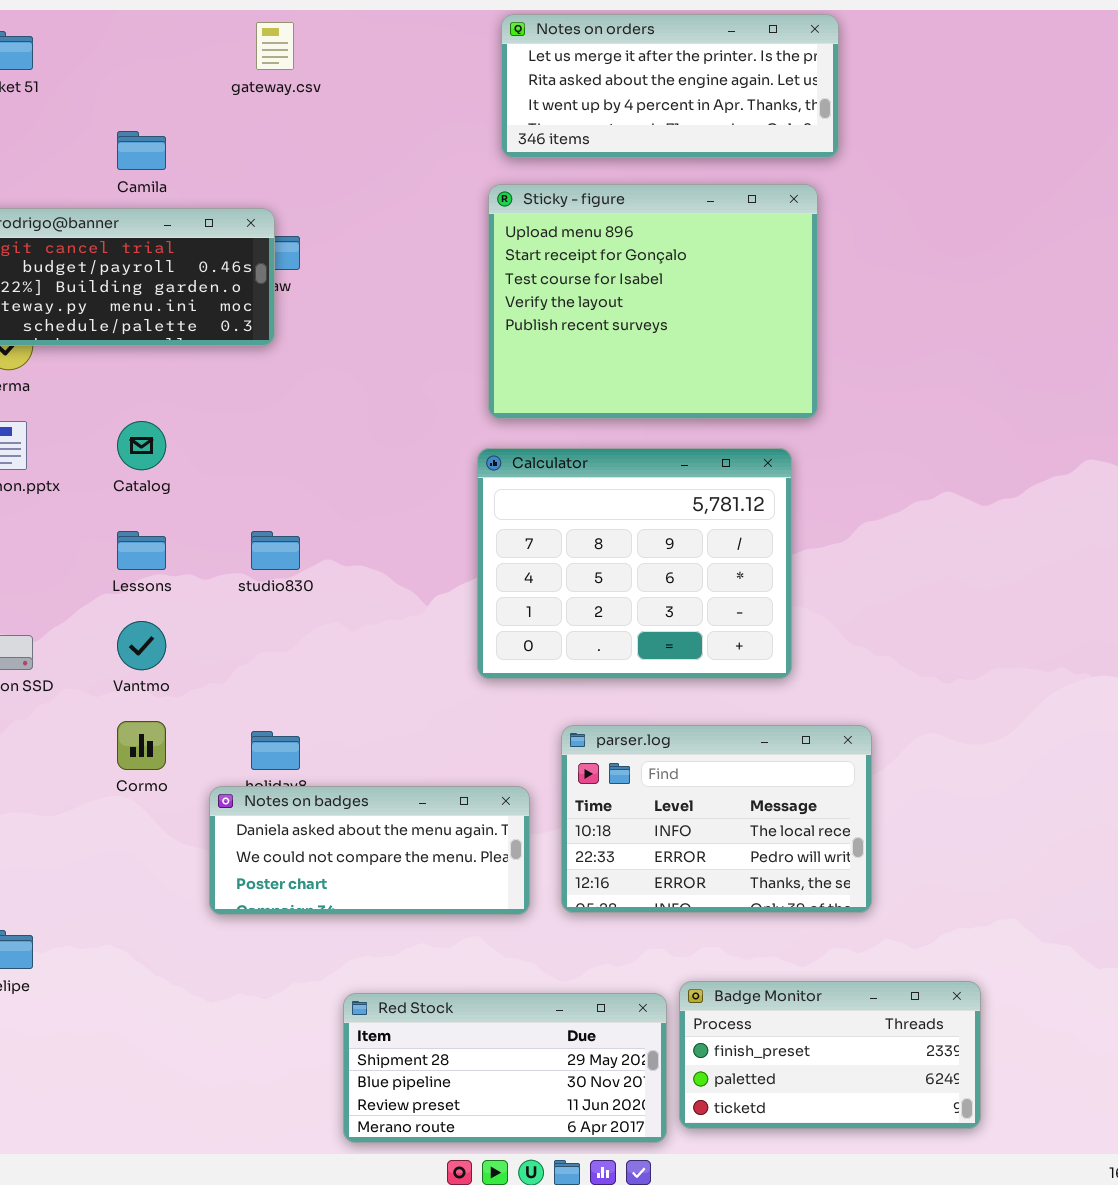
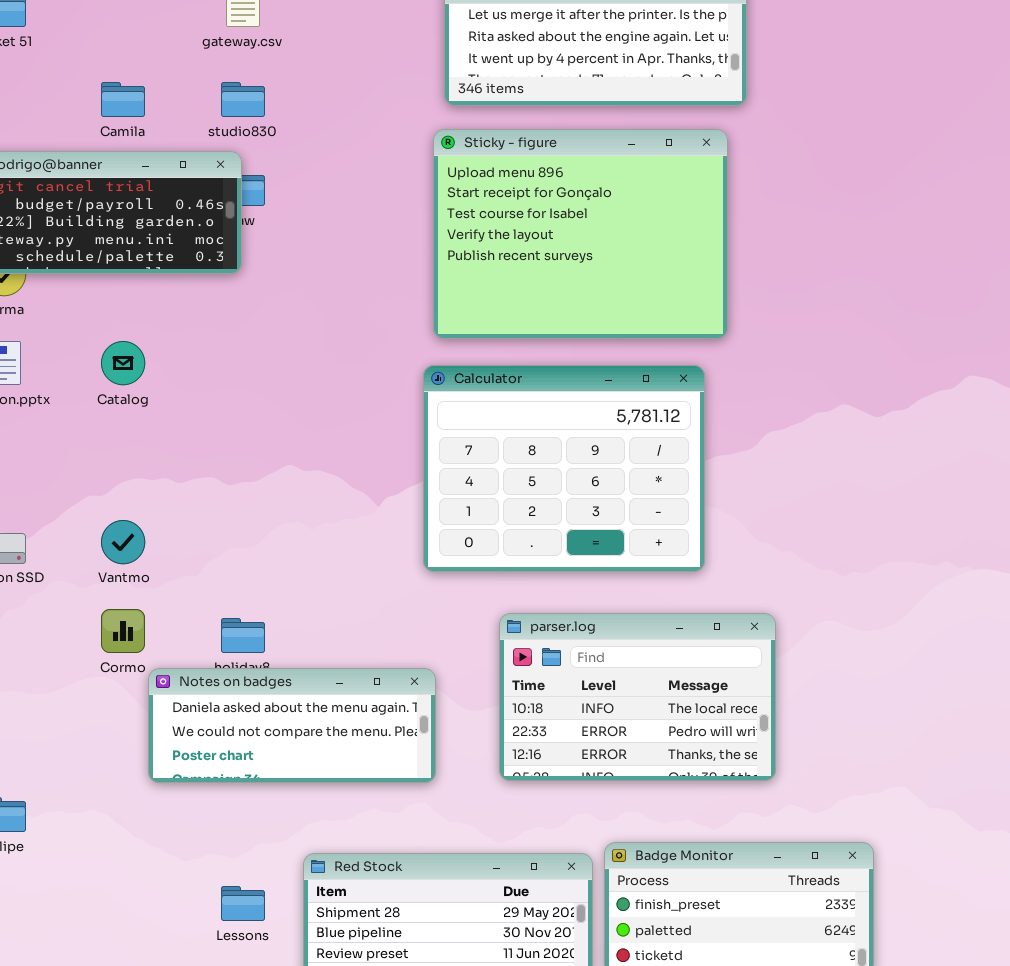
Lessons: [117,531,166,570] -> [221,886,265,921], moved
studio830: [251,531,300,570] -> [221,82,265,117], moved
Notes on badges: [209,786,530,915] -> [148,668,436,783], moved

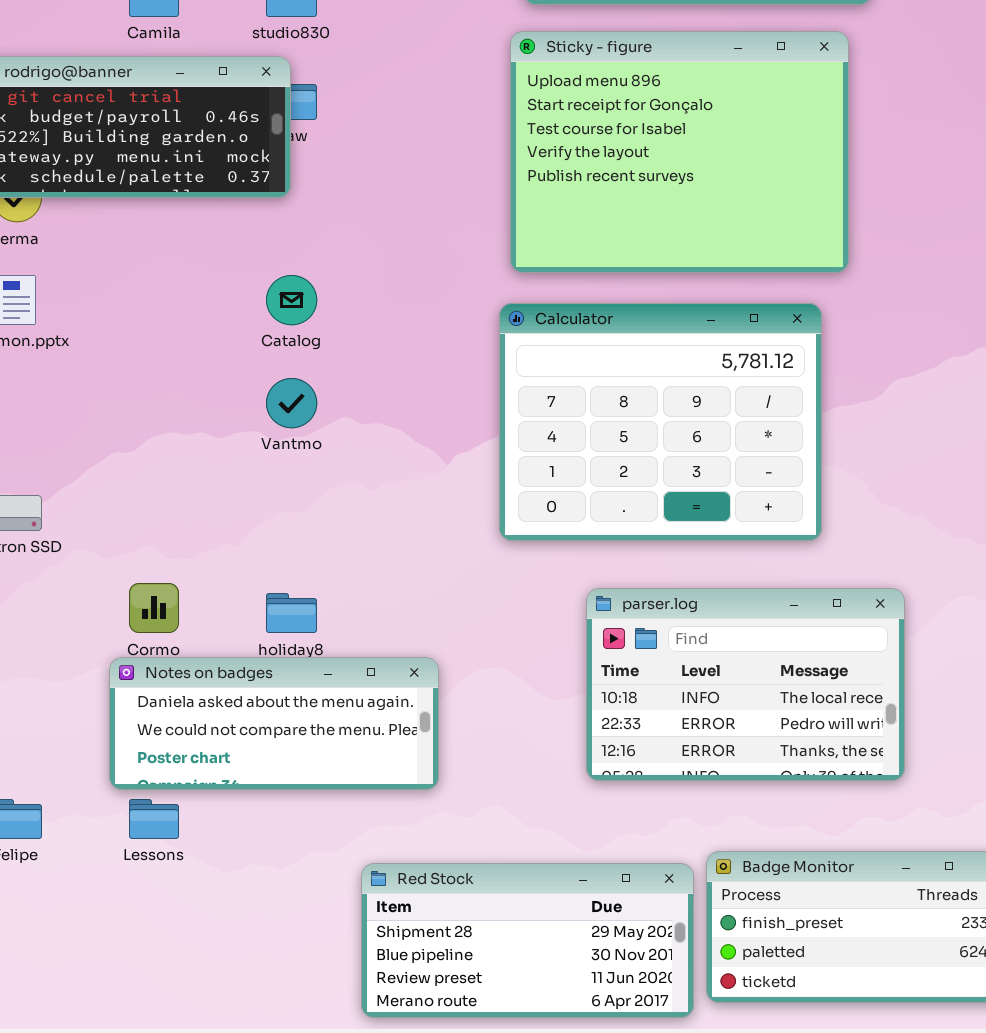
Catalog: [101,341,145,385] -> [266,275,317,325], moved
Vantmo: [101,520,145,564] -> [266,378,317,428], moved
Notes on badges: [148,668,436,783] -> [109,657,439,790], moved
Lessons: [221,886,265,921] -> [129,799,179,839], moved

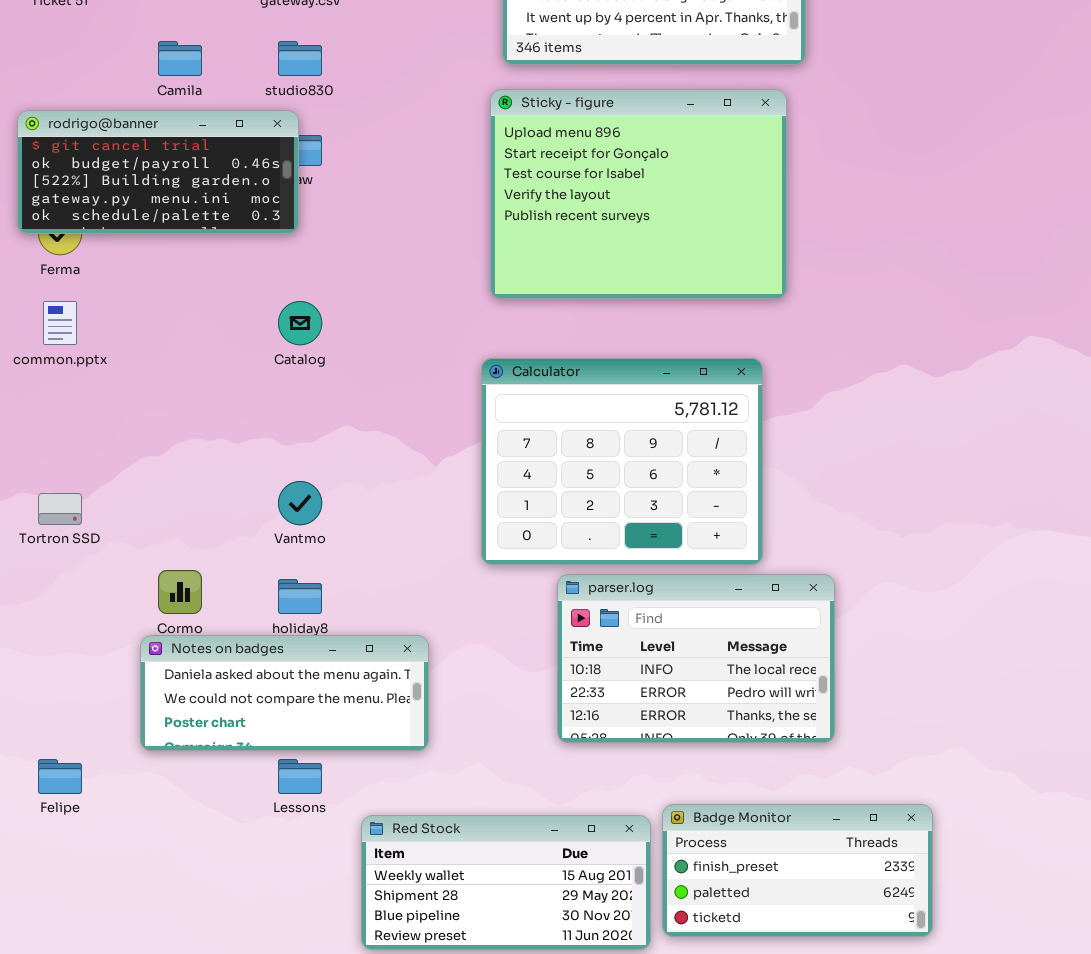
Calculator: [499,303,822,541] -> [481,358,763,565], moved
Vantmo: [266,378,317,428] -> [278,481,322,525], moved
Lessons: [129,799,179,839] -> [278,759,322,794], moved
Red Stock: [361,863,694,1018] -> [361,815,651,950], scrolled up 1 row

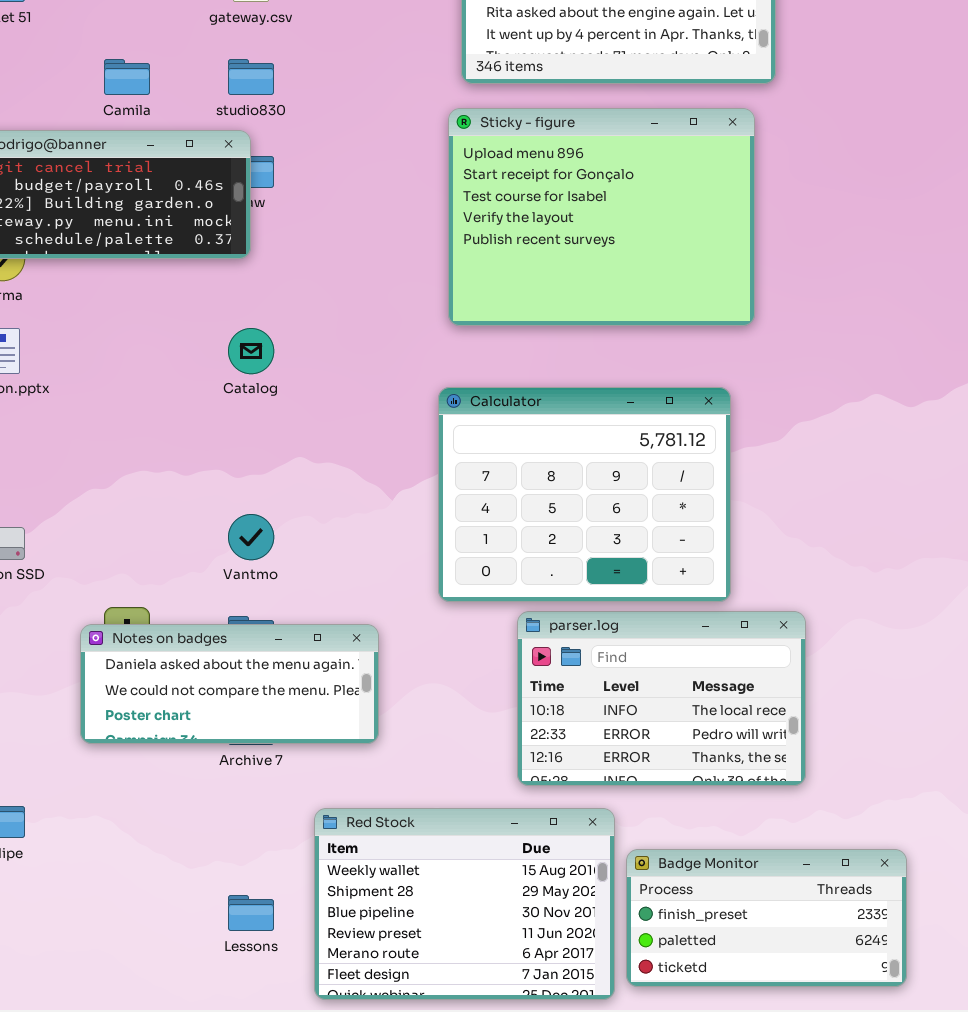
Notes on badges: [140,635,429,751] -> [80,624,379,744], moved
Lessons: [278,759,322,794] -> [228,895,274,931], moved
Red Stock: [361,815,651,950] -> [314,808,615,1000], resized

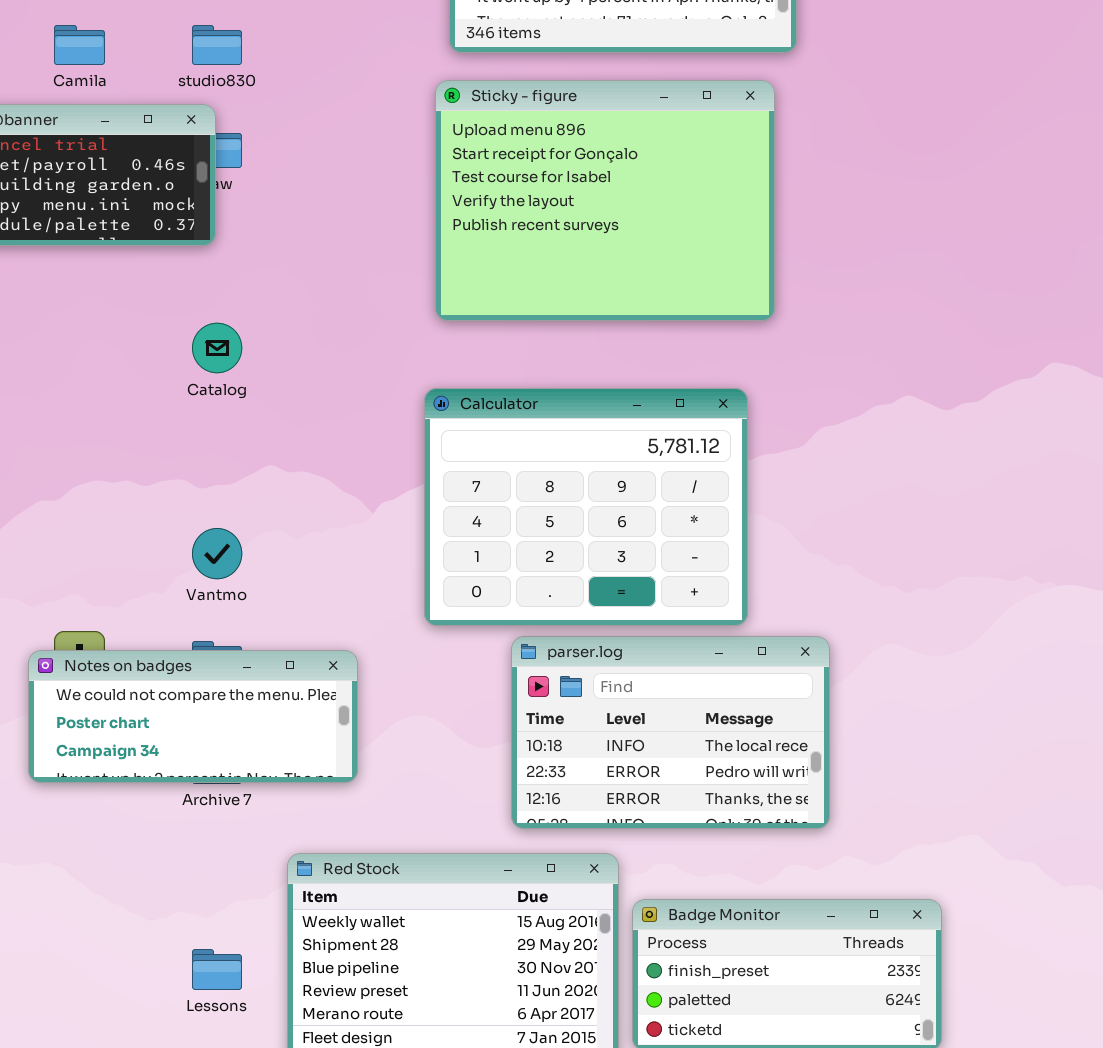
Notes on badges: [80,624,379,744] -> [28,650,358,783], scrolled down 1 row

